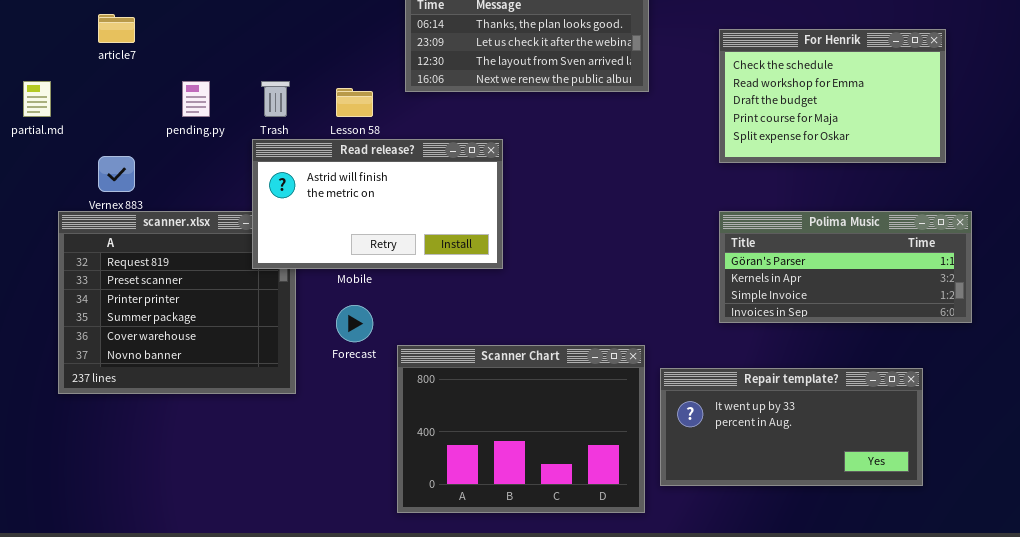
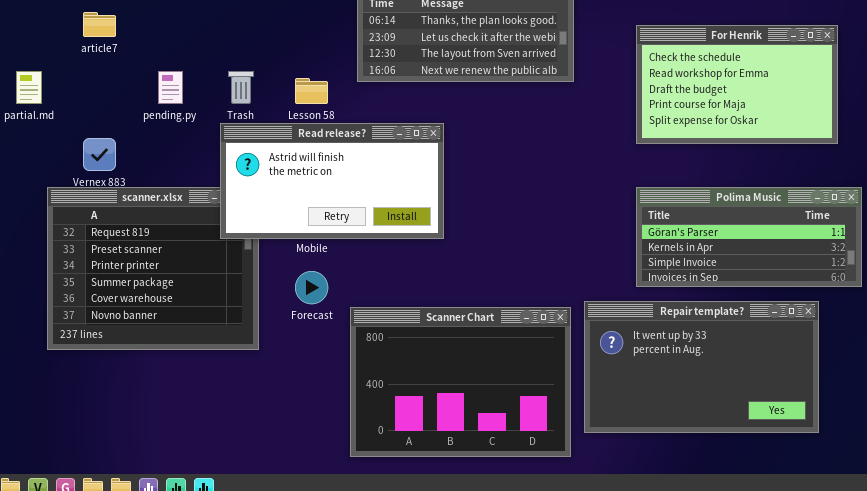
Repair template?: [660,368,923,486] -> [584,301,819,433], resized

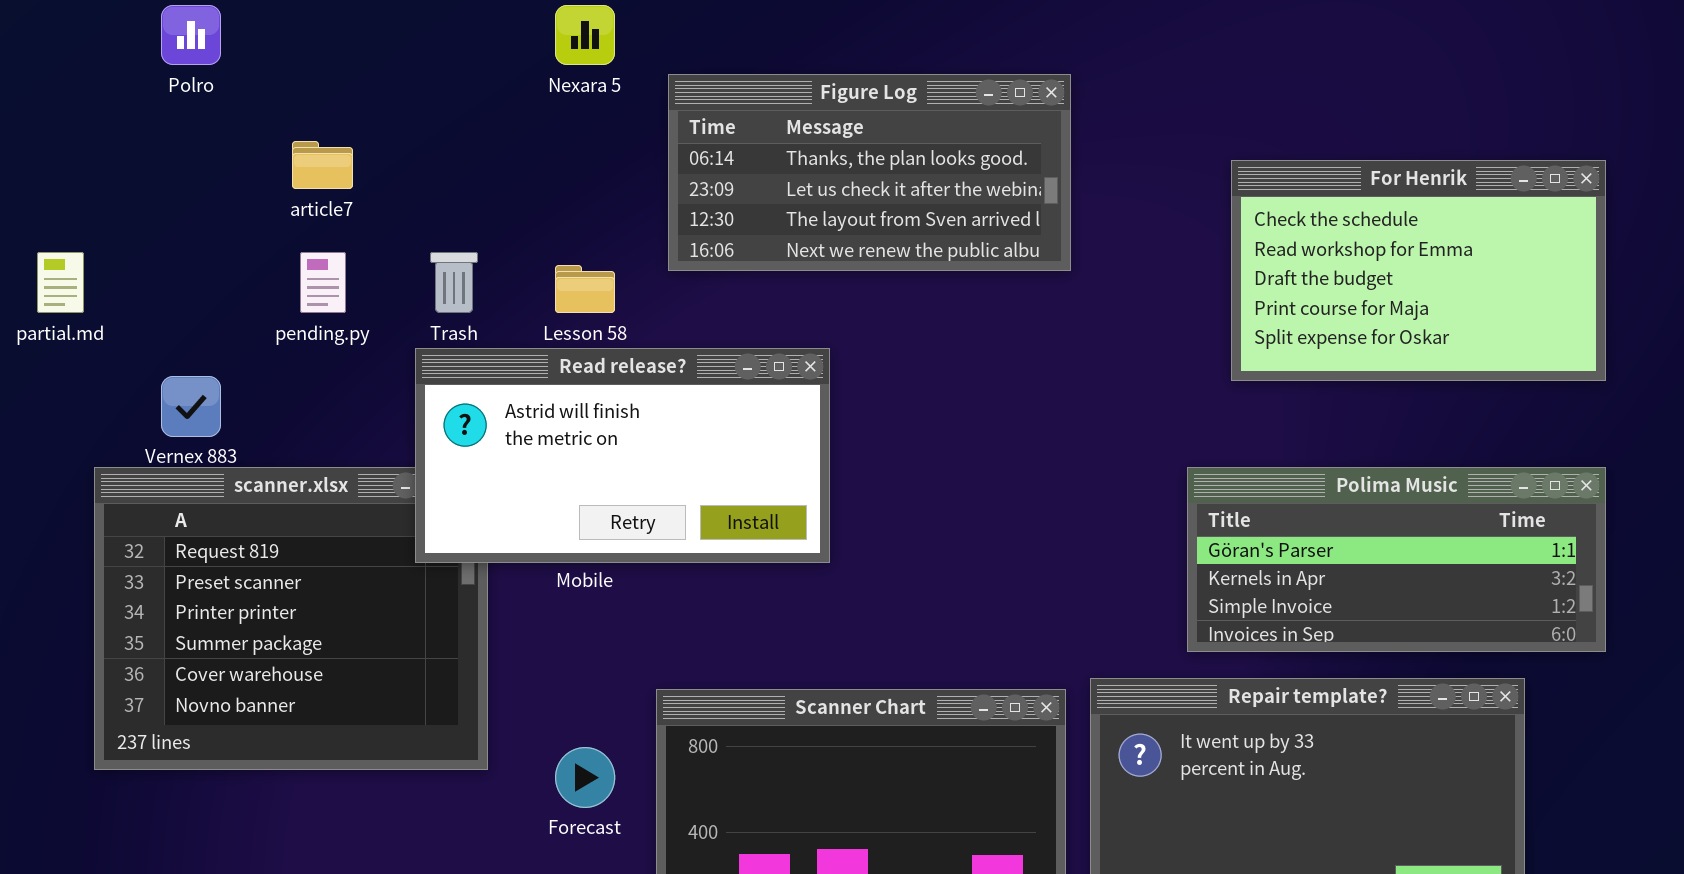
article7: [83,12,116,37] -> [292,141,353,189], moved
For Henrik: [636,25,838,144] -> [1231,160,1606,381], moved
Forecast: [295,271,328,304] -> [555,747,615,808], moved

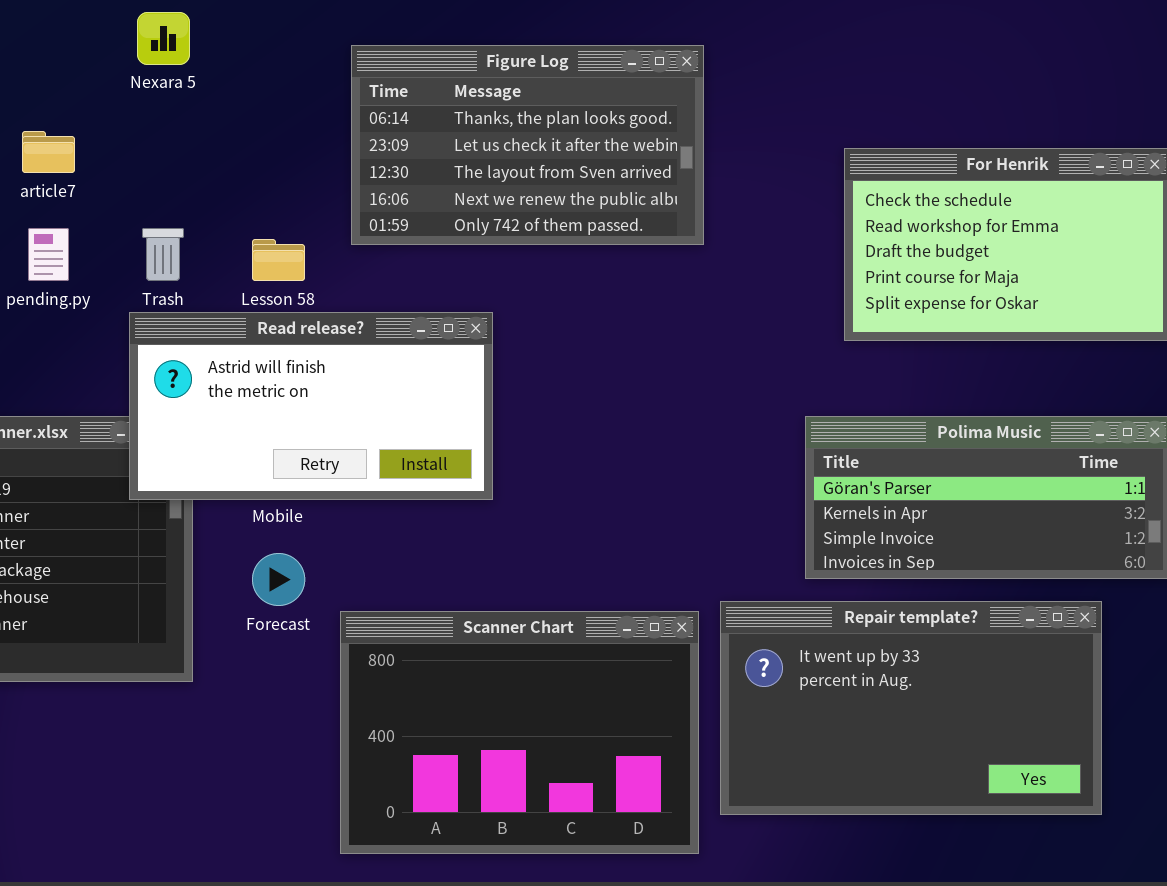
Nexara 5: [555,5,615,65] -> [137,12,190,65], moved
Figure Log: [668,74,1071,271] -> [351,45,704,245], resized
Forecast: [555,747,615,808] -> [252,553,305,606], moved

